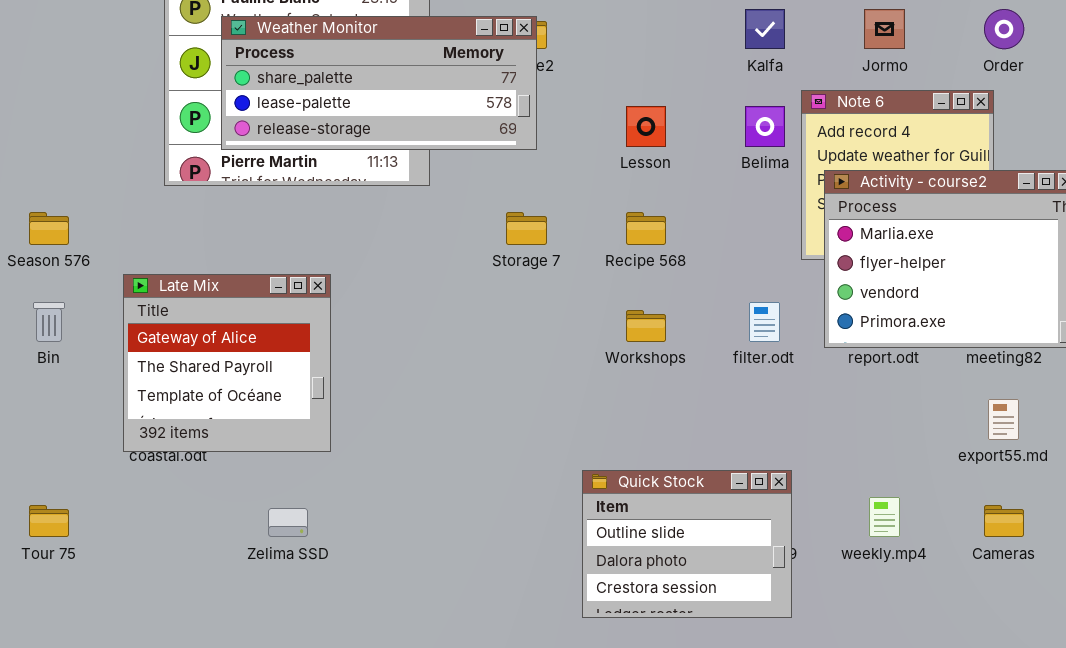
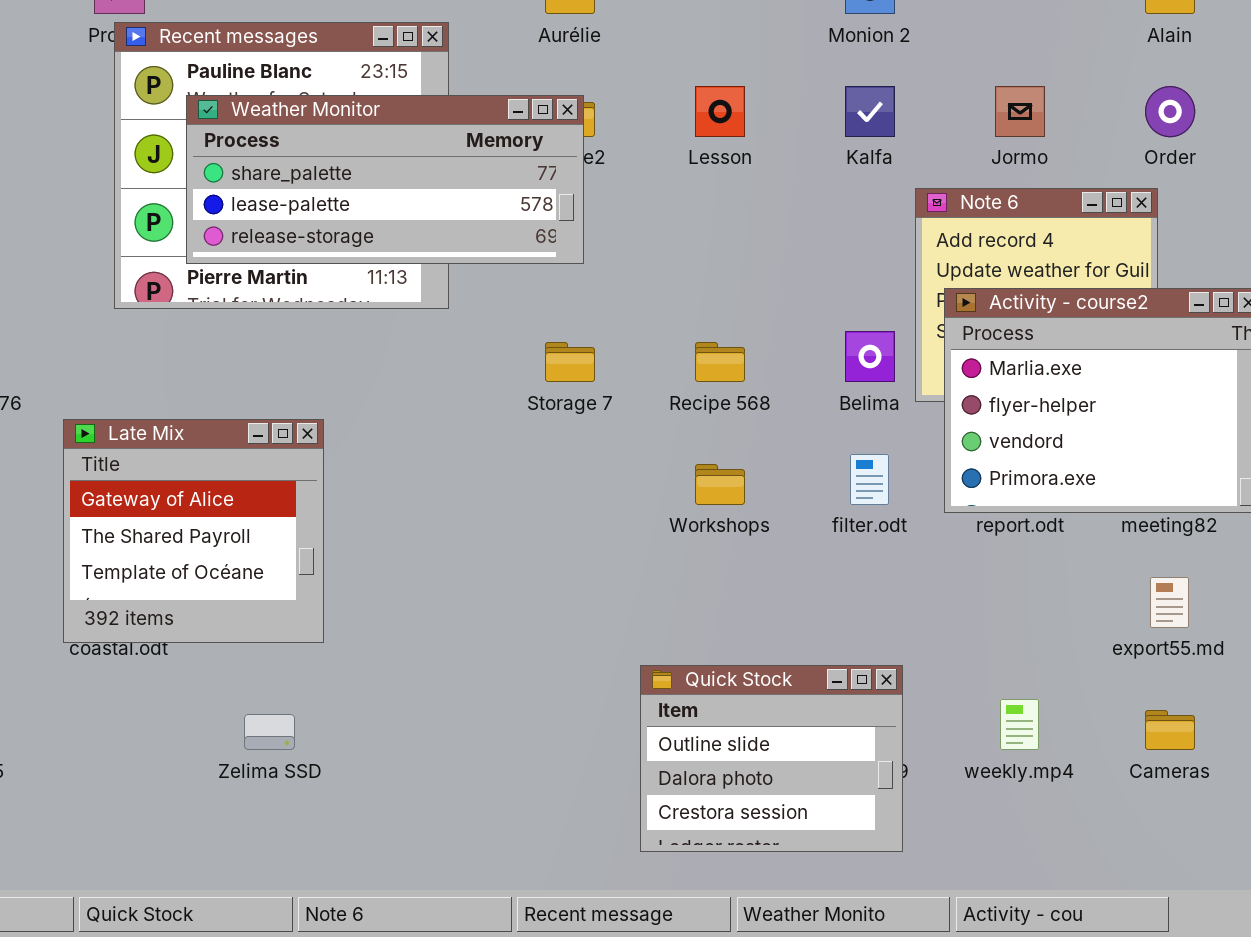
Lesson: [626,106,666,147] -> [695,86,745,137], moved
Belima: [745,106,785,147] -> [845,331,895,382], moved

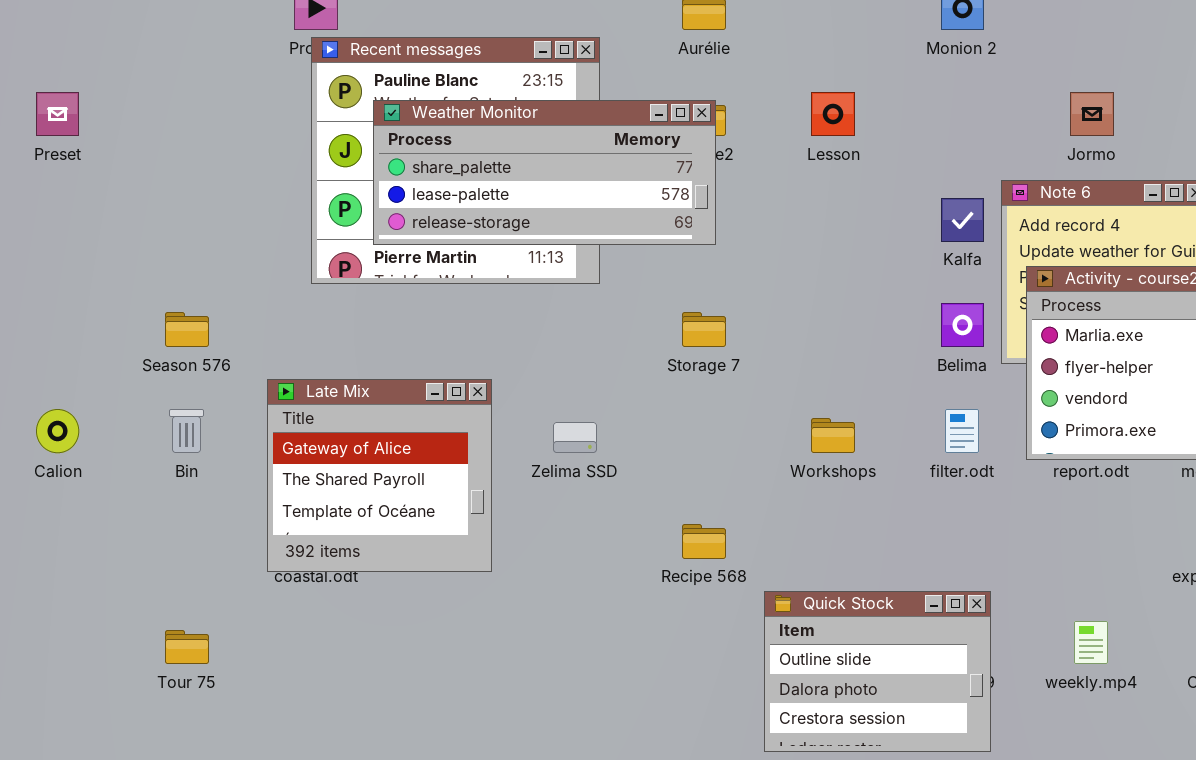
Kalfa: [845,86,895,137] -> [941,198,984,242], moved
Recipe 568: [695,342,745,382] -> [682,524,726,559], moved
Zelima SSD: [244,714,295,750] -> [553,422,597,453], moved

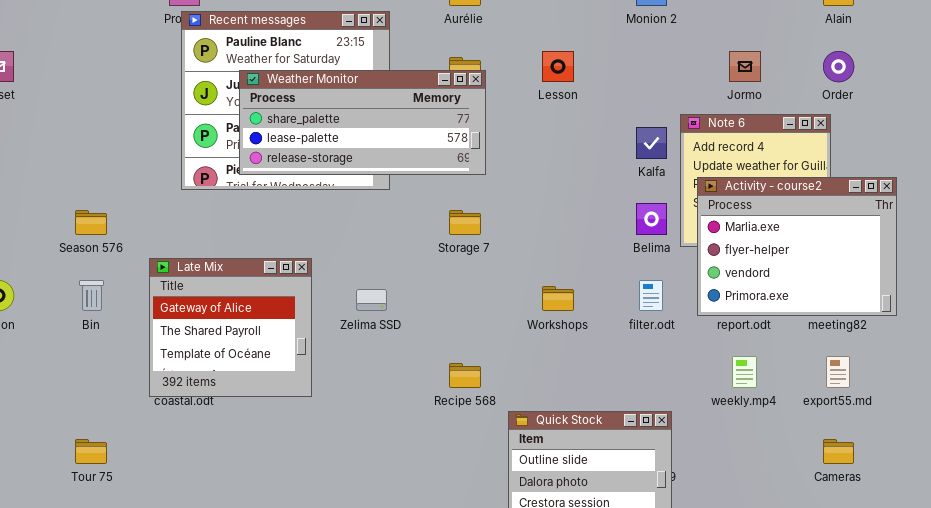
Weather Monitor: [373,100,716,245] -> [239,70,486,175], moved
weekly.mp4: [1074,621,1108,664] -> [732,356,757,388], moved

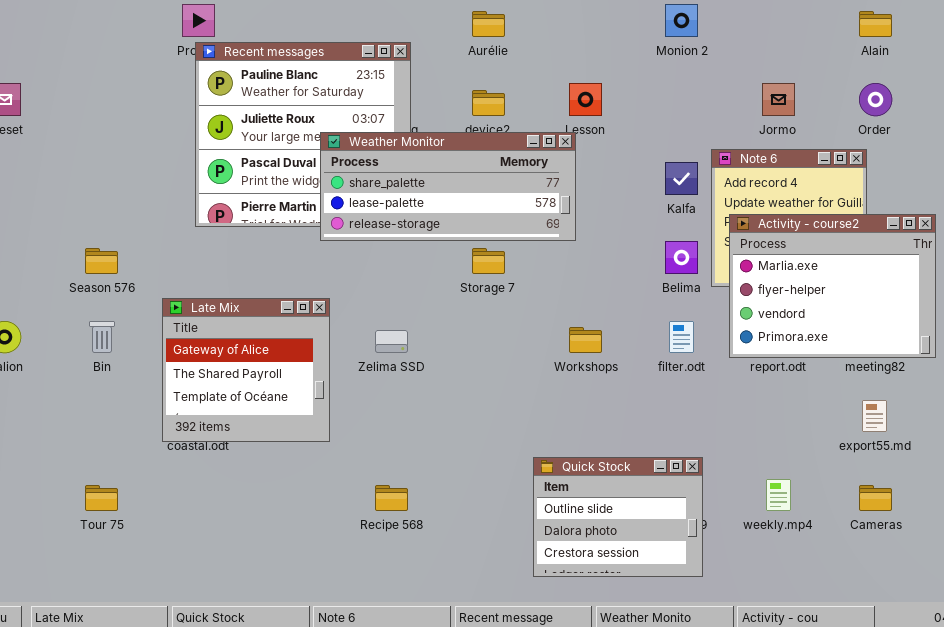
Weather Monitor: [239,70,486,175] -> [320,132,576,241], moved
weekly.mp4: [732,356,757,388] -> [766,479,791,511], moved
Recipe 568: [449,363,481,388] -> [375,485,408,511], moved

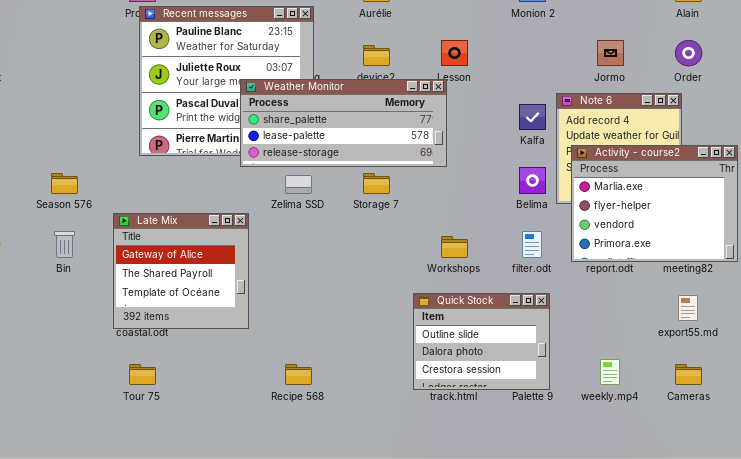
Zelima SSD: [375,330,408,353] -> [285,175,312,194], moved
Quick Stock: [533,457,703,577] -> [413,293,550,390], moved
Tour 75: [85,485,118,511] -> [129,364,156,385], moved

